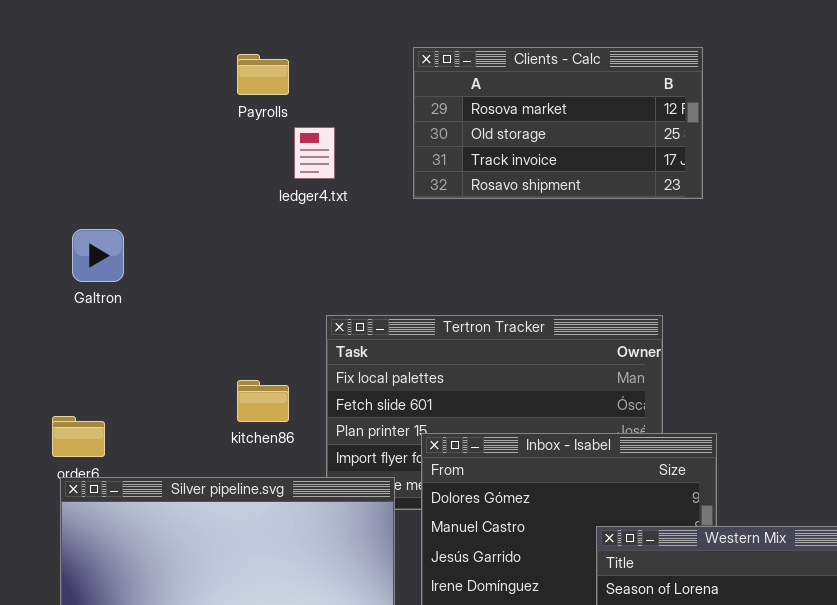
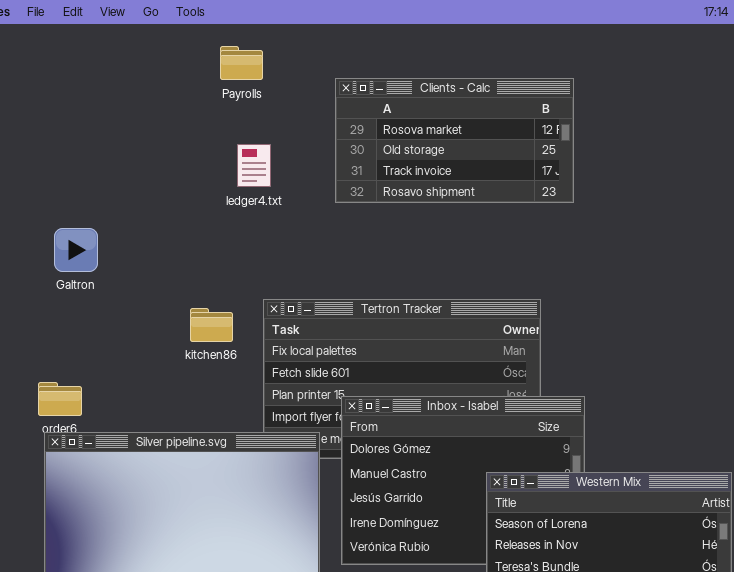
Payrolls: [237,54,289,95] -> [220,46,263,80], moved
kitchen86: [237,380,289,422] -> [190,308,233,342], moved

